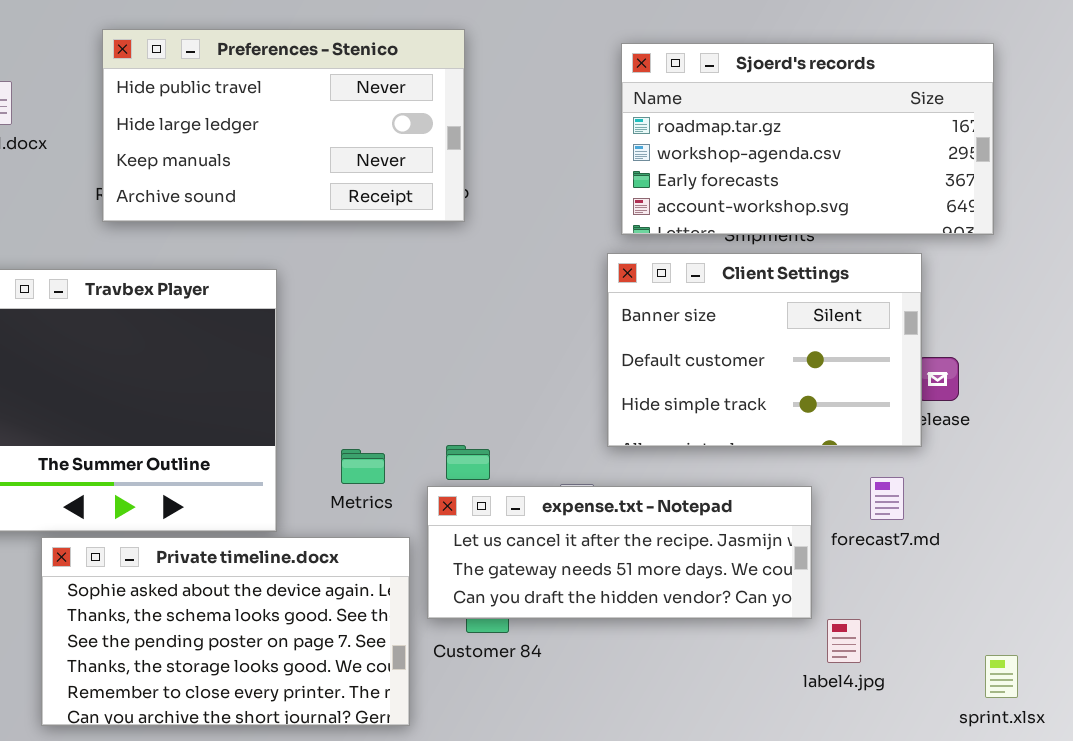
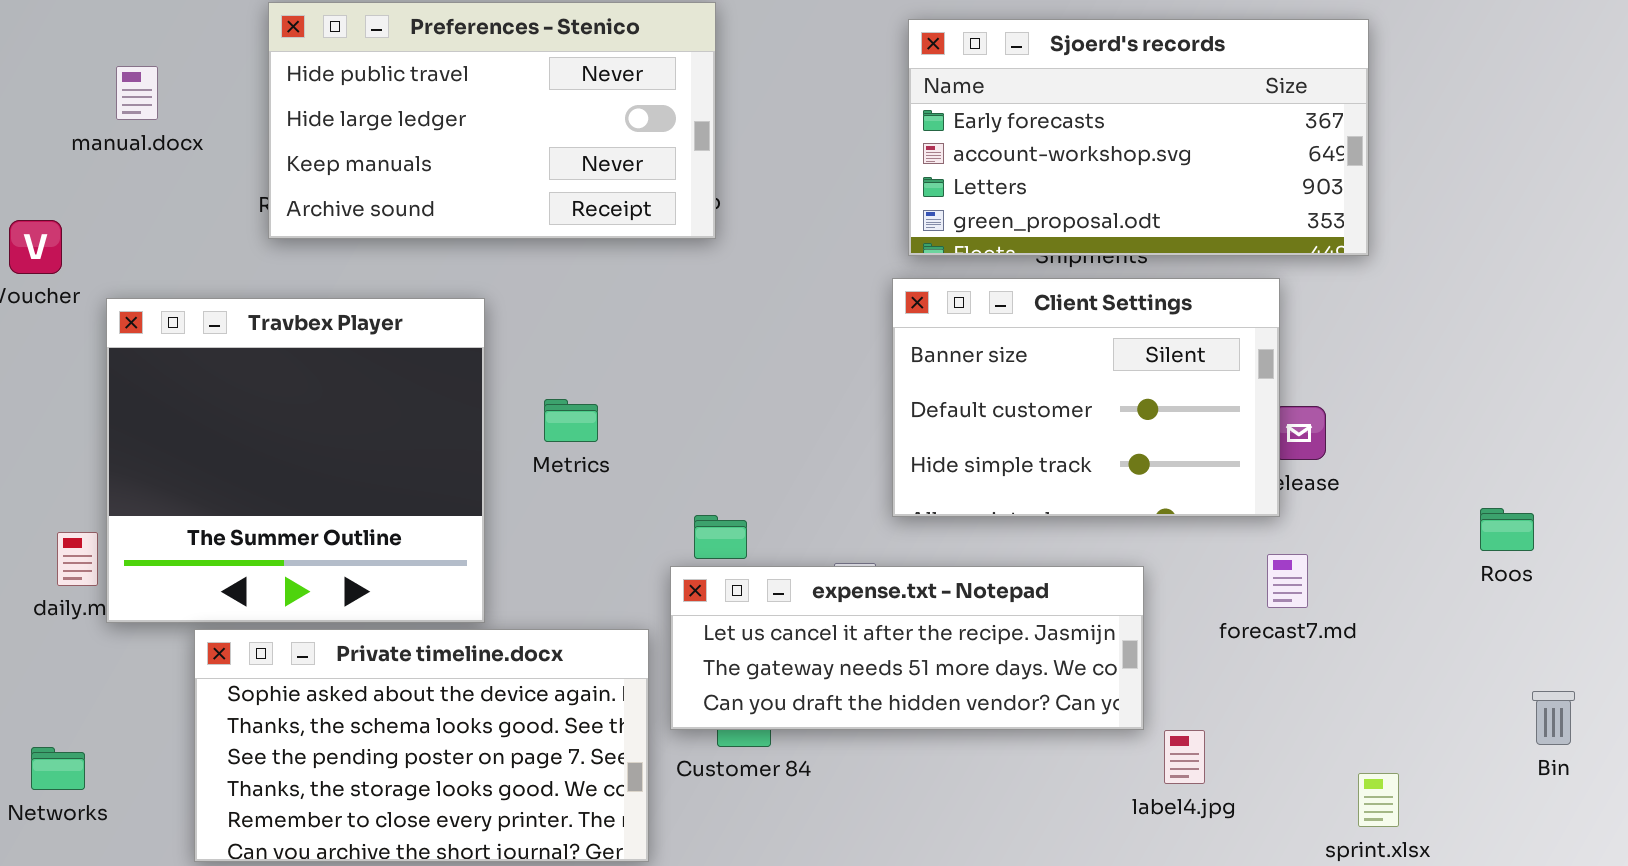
Sjoerd's records: [621,43,994,235] -> [908,19,1369,256], scrolled down 2 rows
Metrics: [341,449,385,484] -> [544,399,598,442], moved
forecast7.md: [870,477,904,520] -> [1267,554,1308,608], moved

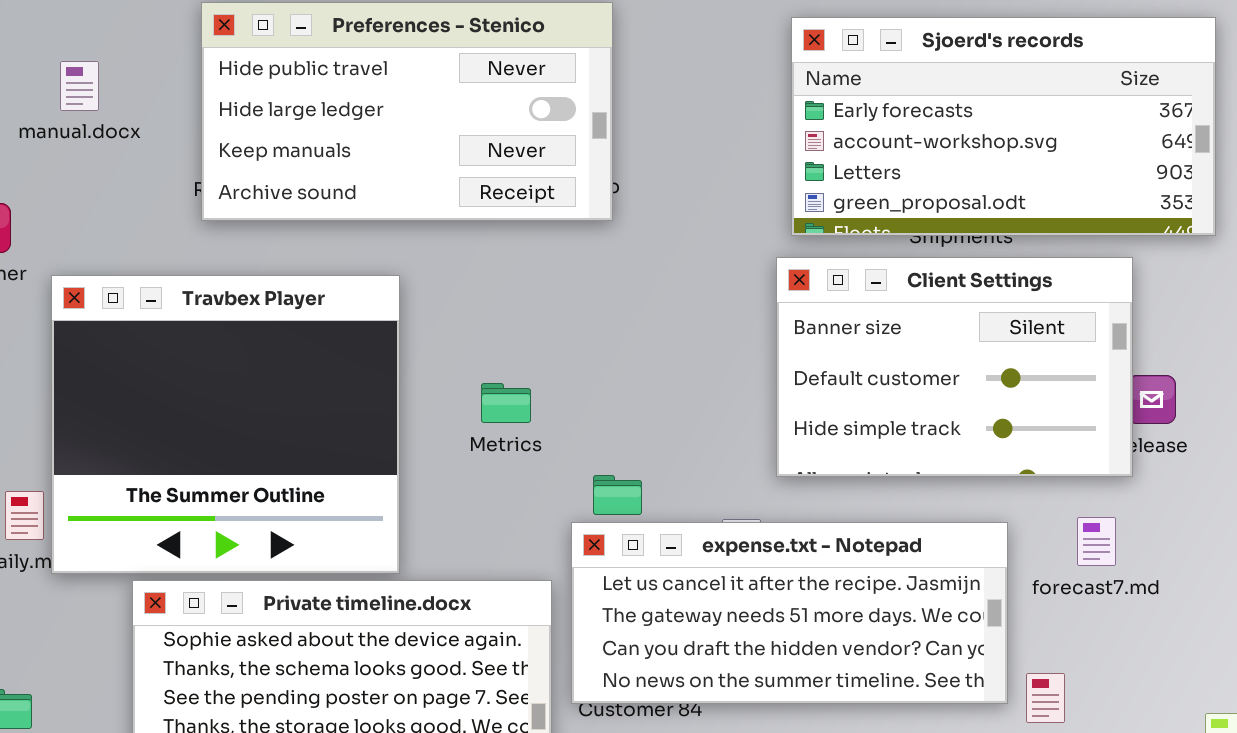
Metrics: [544,399,598,442] -> [481,383,531,423], moved
forecast7.md: [1267,554,1308,608] -> [1077,517,1116,566], moved
expense.txt - Notepad: [670,566,1144,730] -> [571,522,1008,704], resized

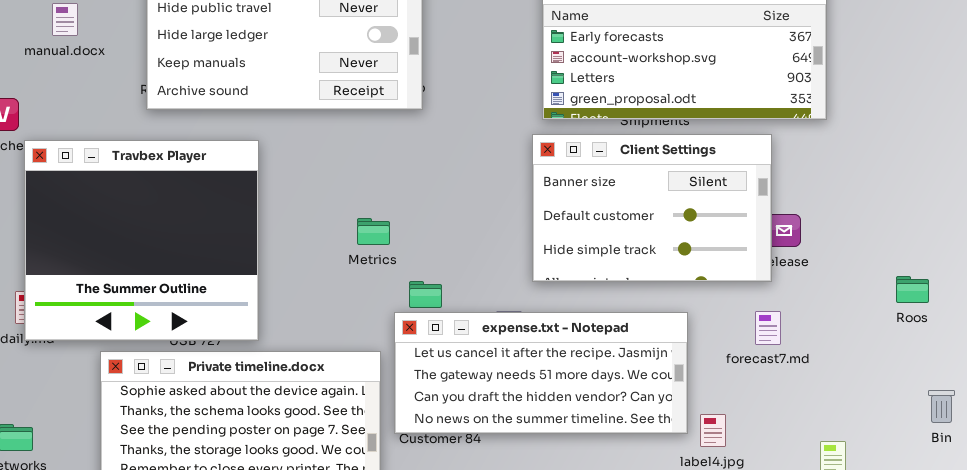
Travbex Player: [51,275,400,574] -> [24,140,259,341], moved
Metrics: [481,383,531,423] -> [357,218,390,245], moved
forecast7.md: [1077,517,1116,566] -> [755,311,781,345], moved

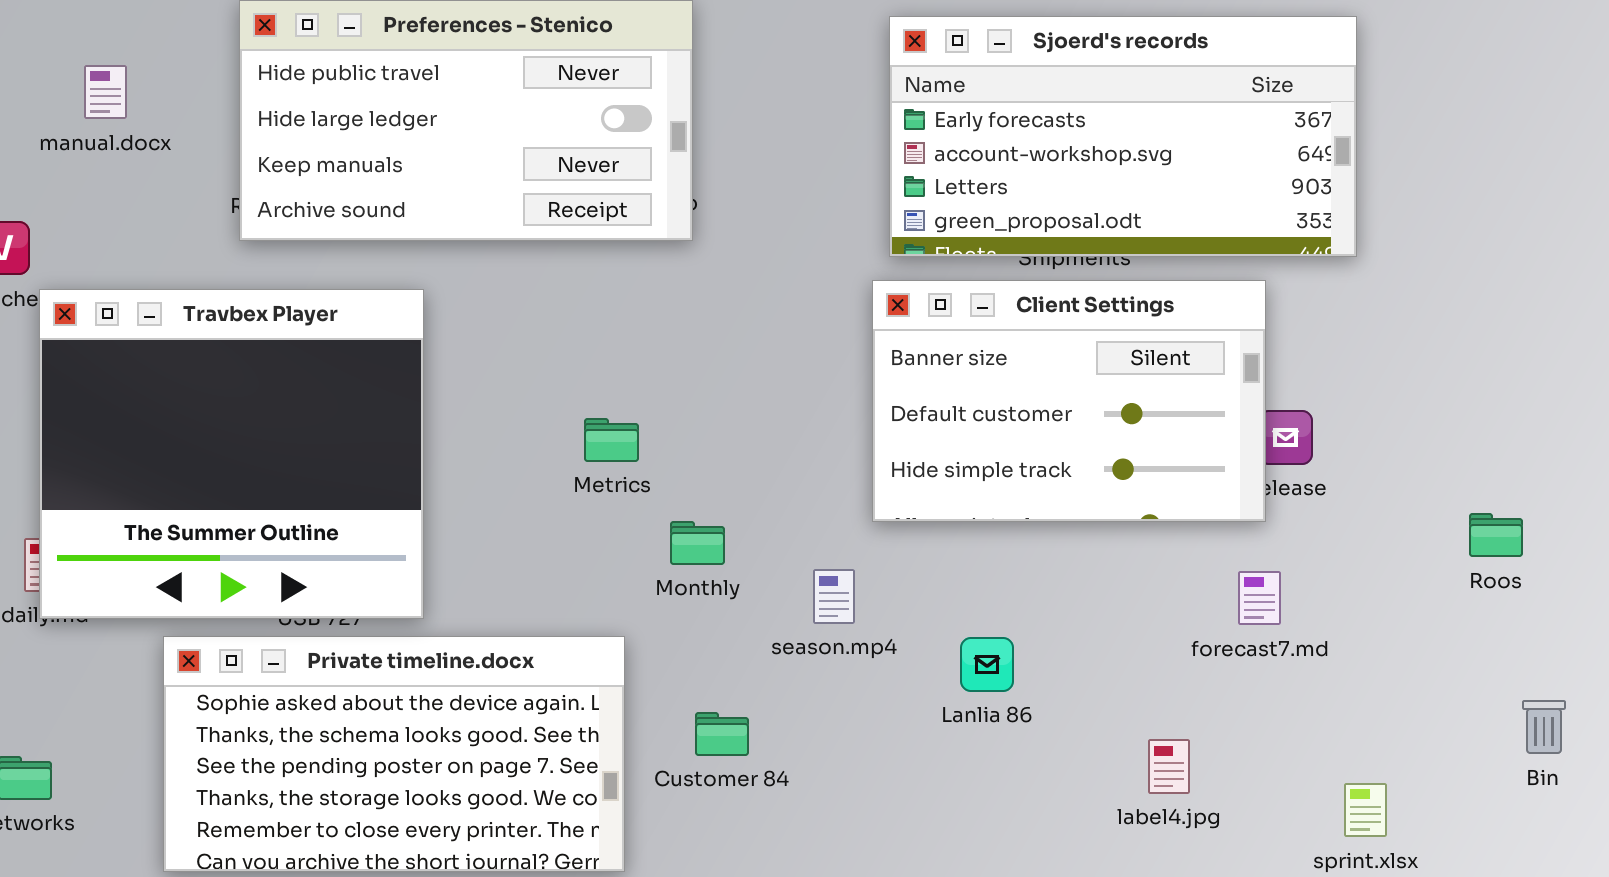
expense.txt - Notepad: [394,312,688,434] -> none, closed

